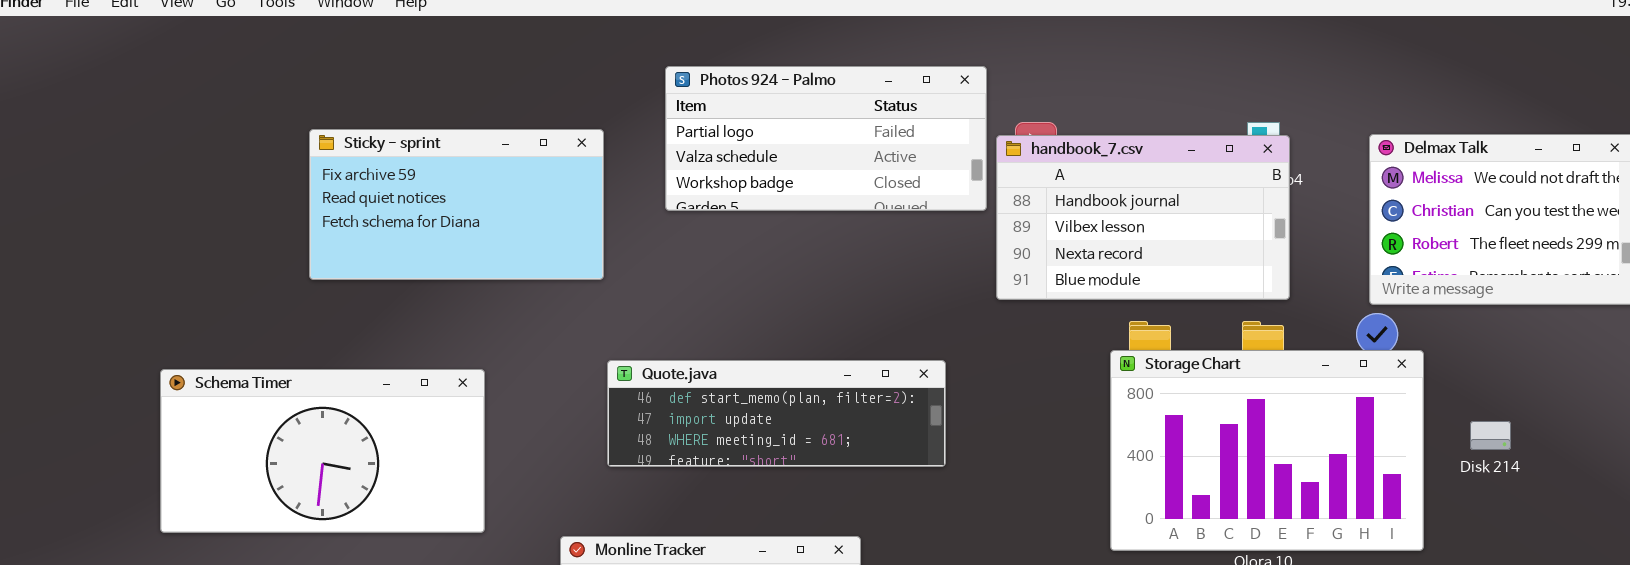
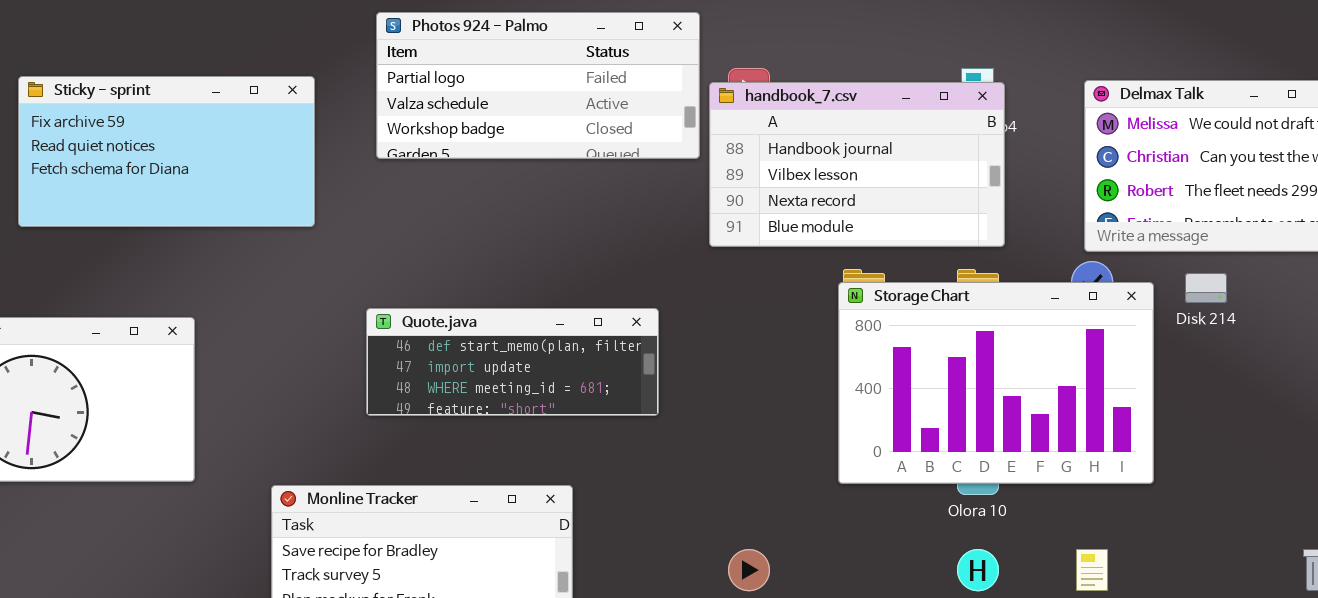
Storage Chart: [1110,350,1424,551] -> [838,282,1154,484], moved
Quote.java: [607,360,946,467] -> [366,308,659,416], resized
Disk 214: [1470,421,1511,450] -> [1185,273,1227,303], moved

